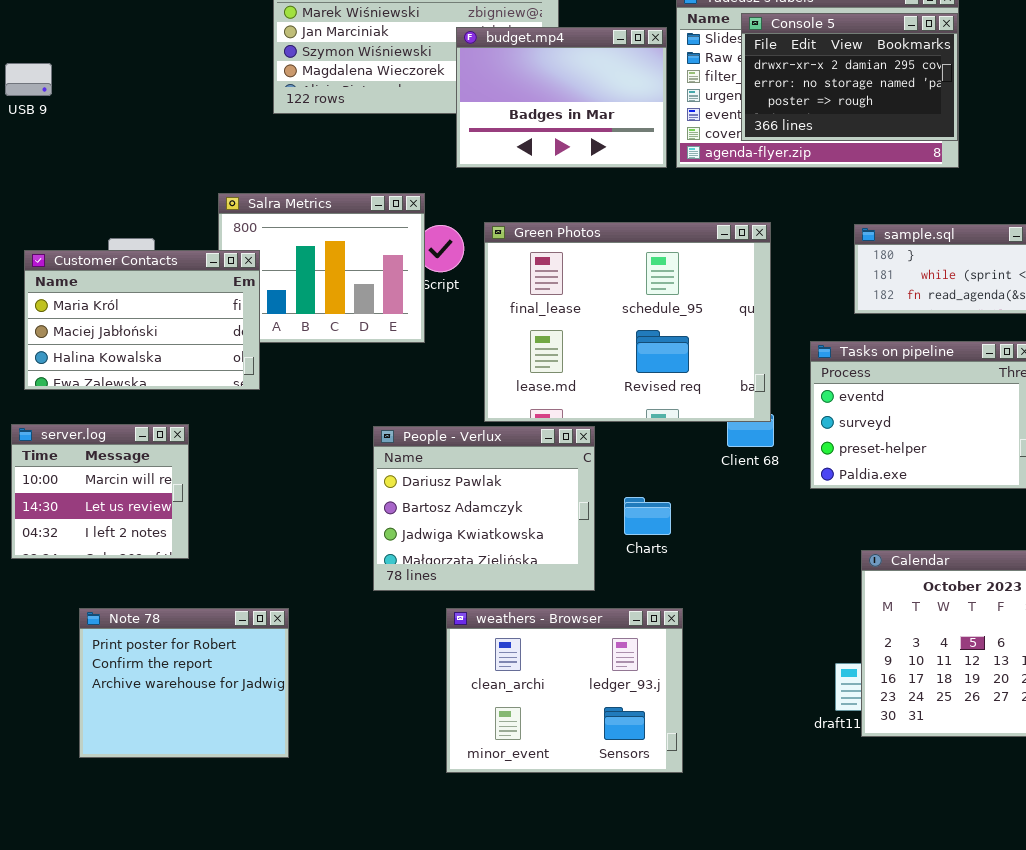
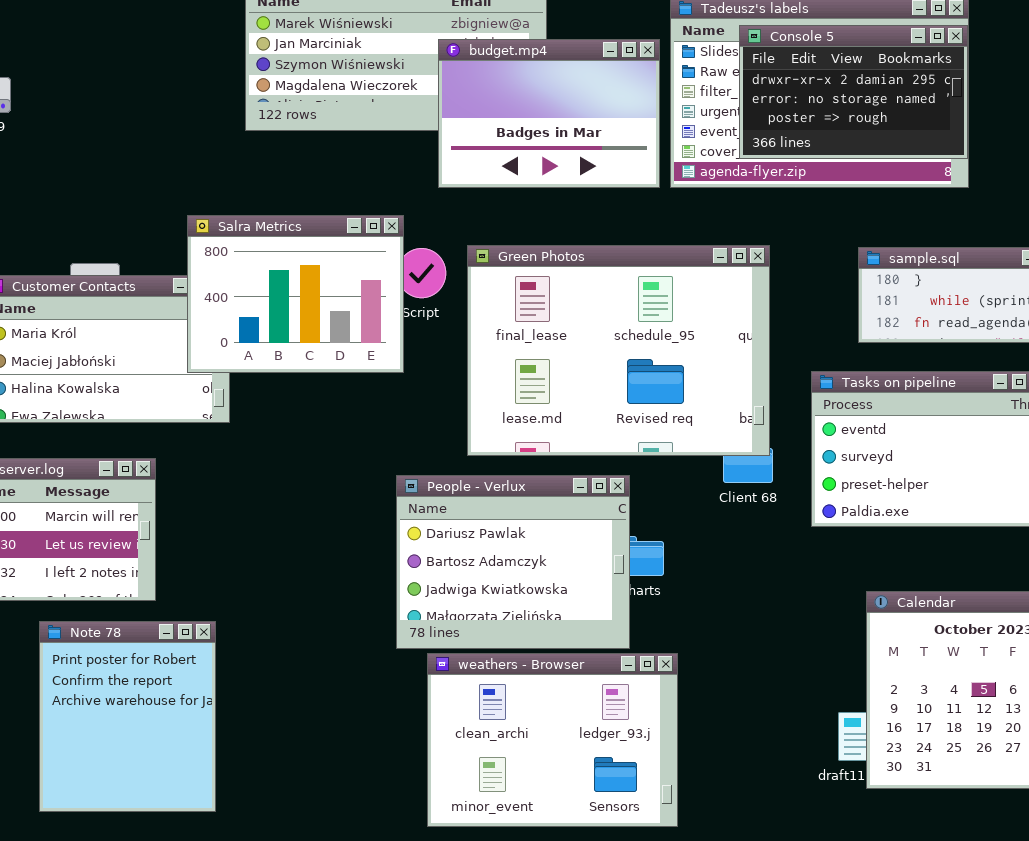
Salra Metrics: [218,193,425,343] -> [187,215,404,373], raised
People - Verlux: [373,426,595,591] -> [396,475,630,649], moved
Note 78: [79,608,289,758] -> [39,621,216,812], resized

